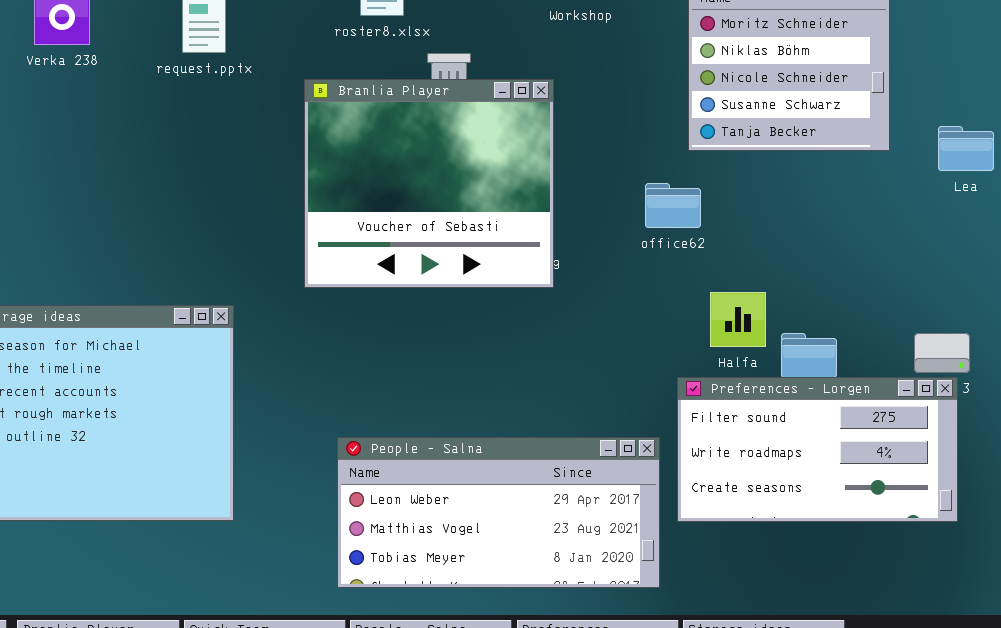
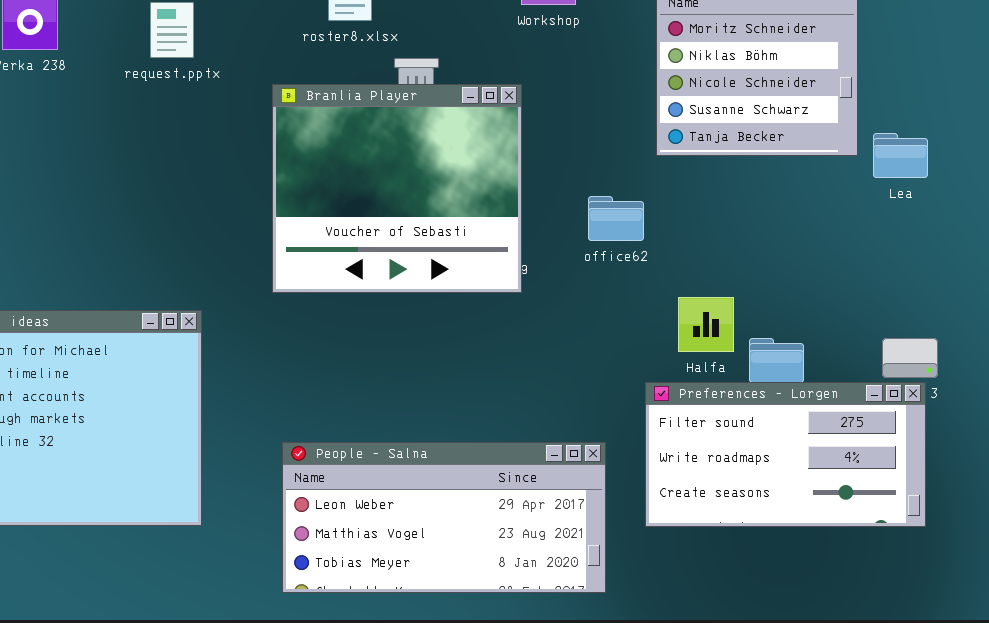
Lea: [938,126,994,171] -> [873,133,928,178], moved
office62: [645,183,701,228] -> [588,196,644,241], moved
People - Salna: [337,437,660,588] -> [282,442,606,593], moved

